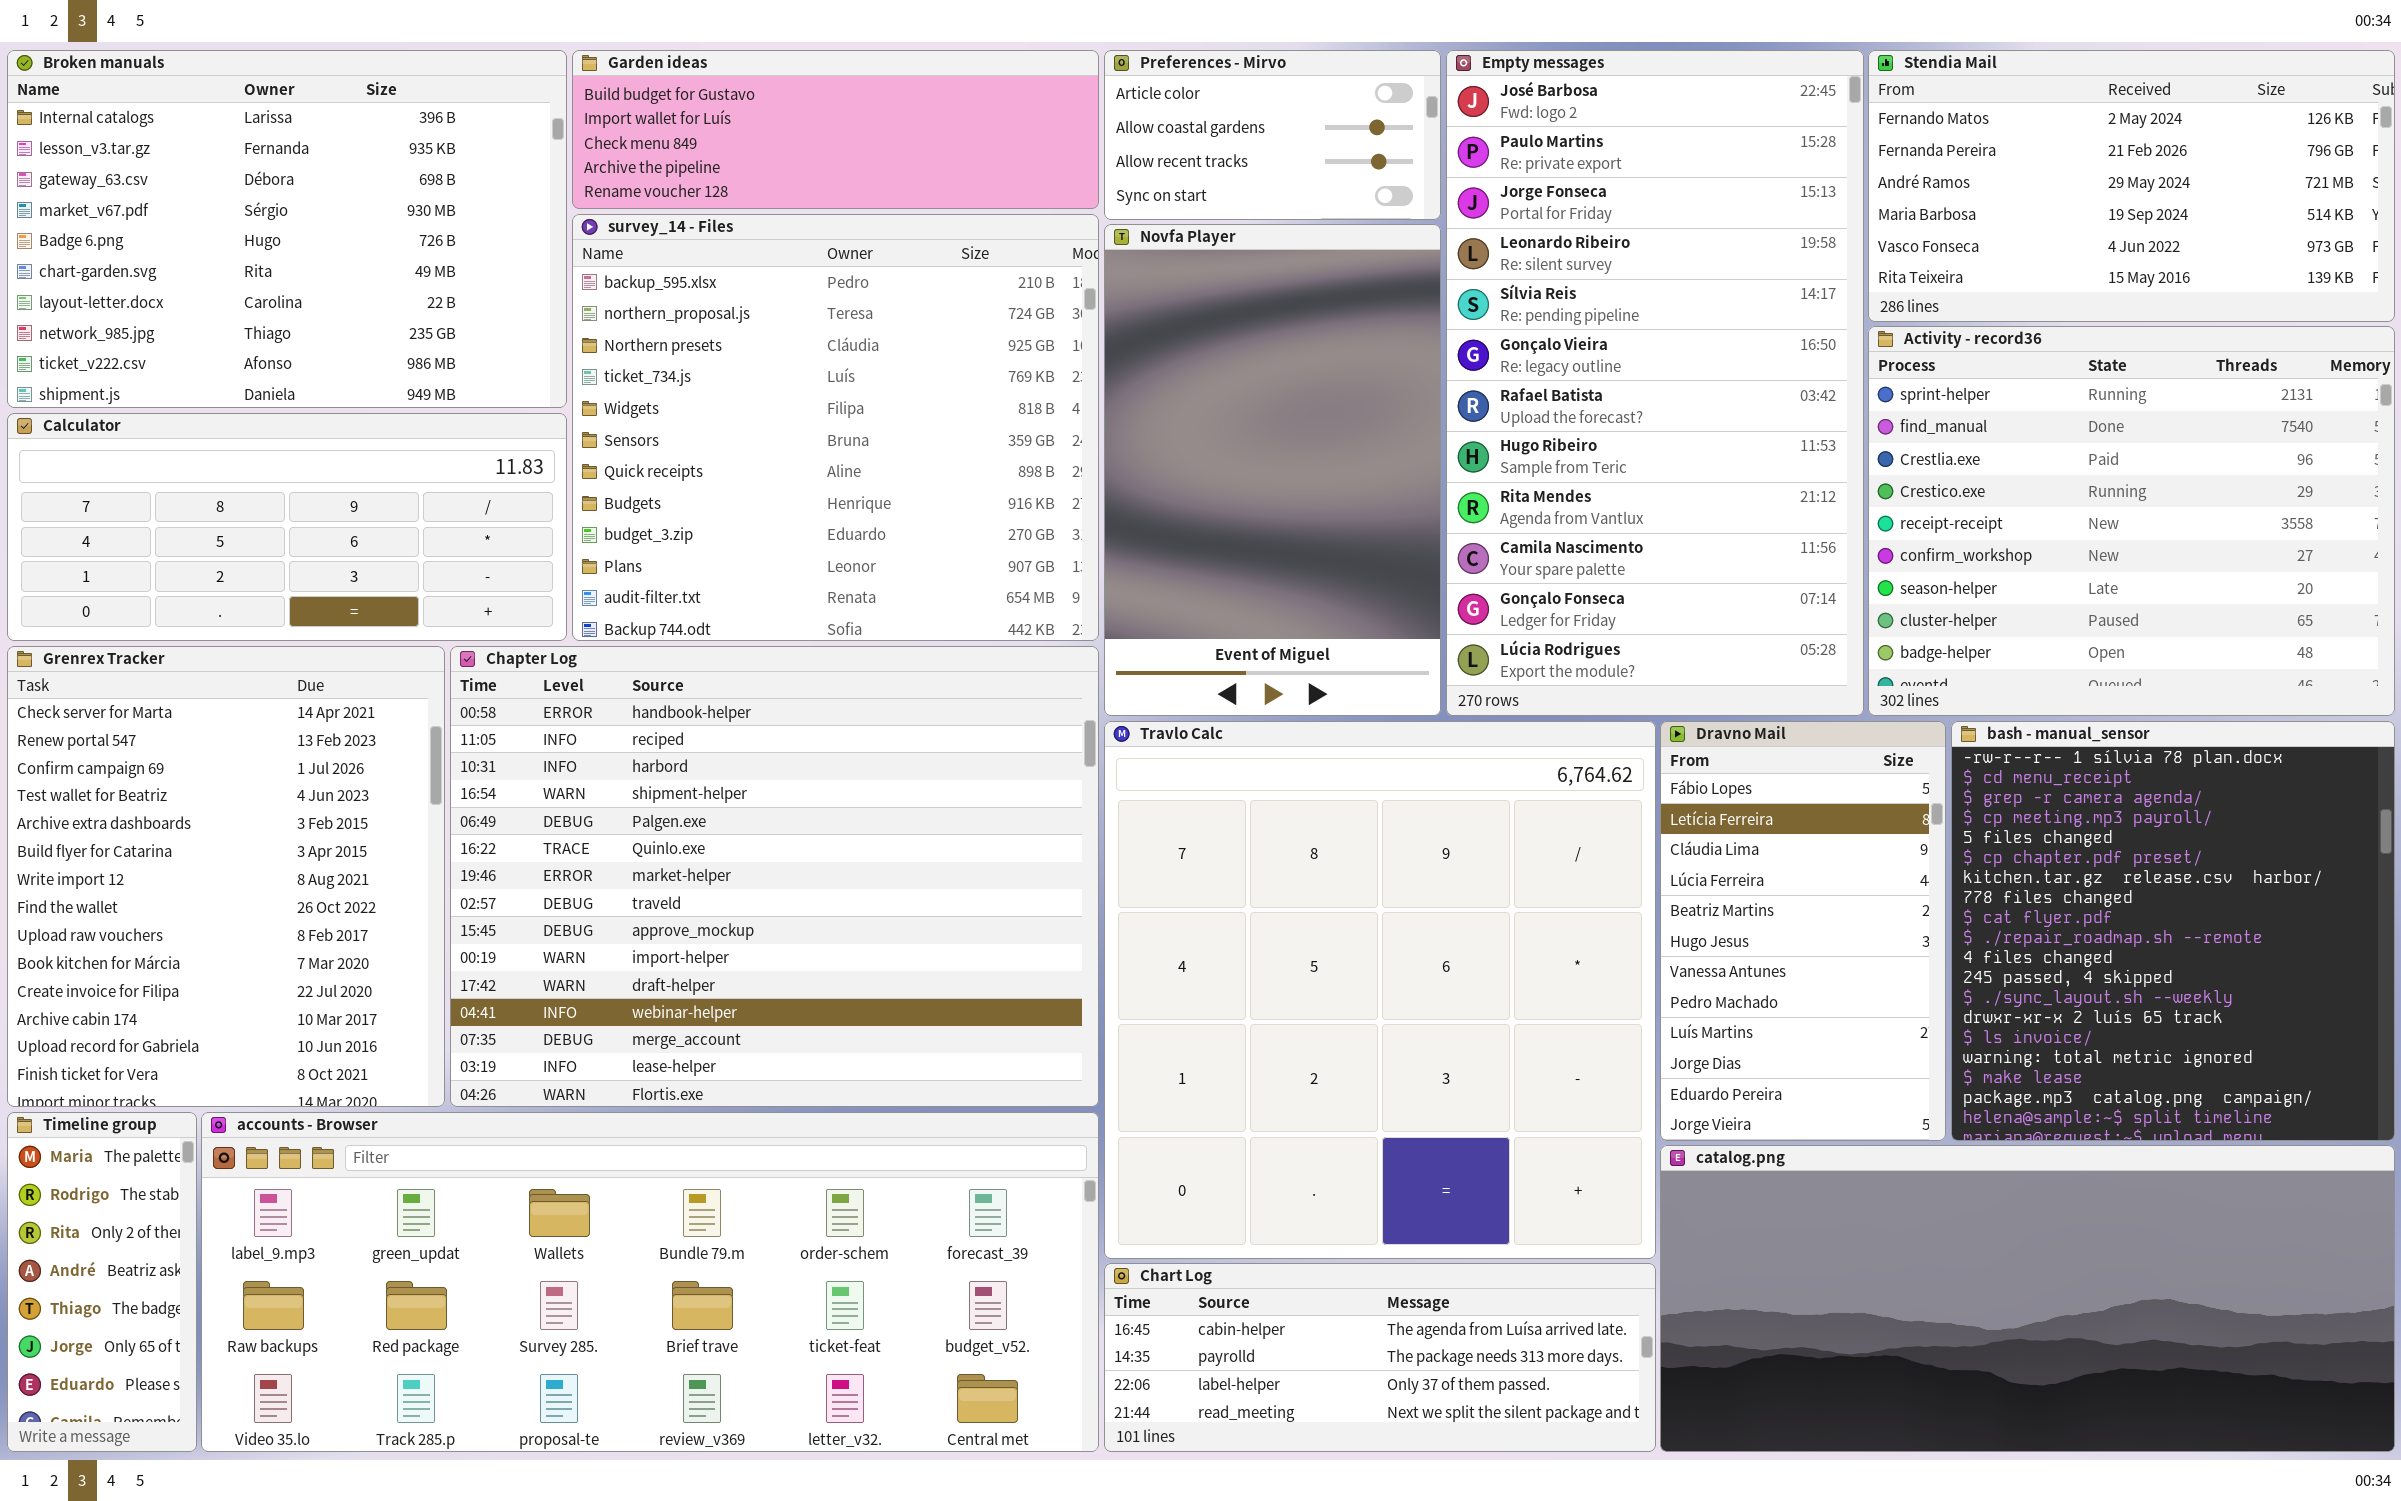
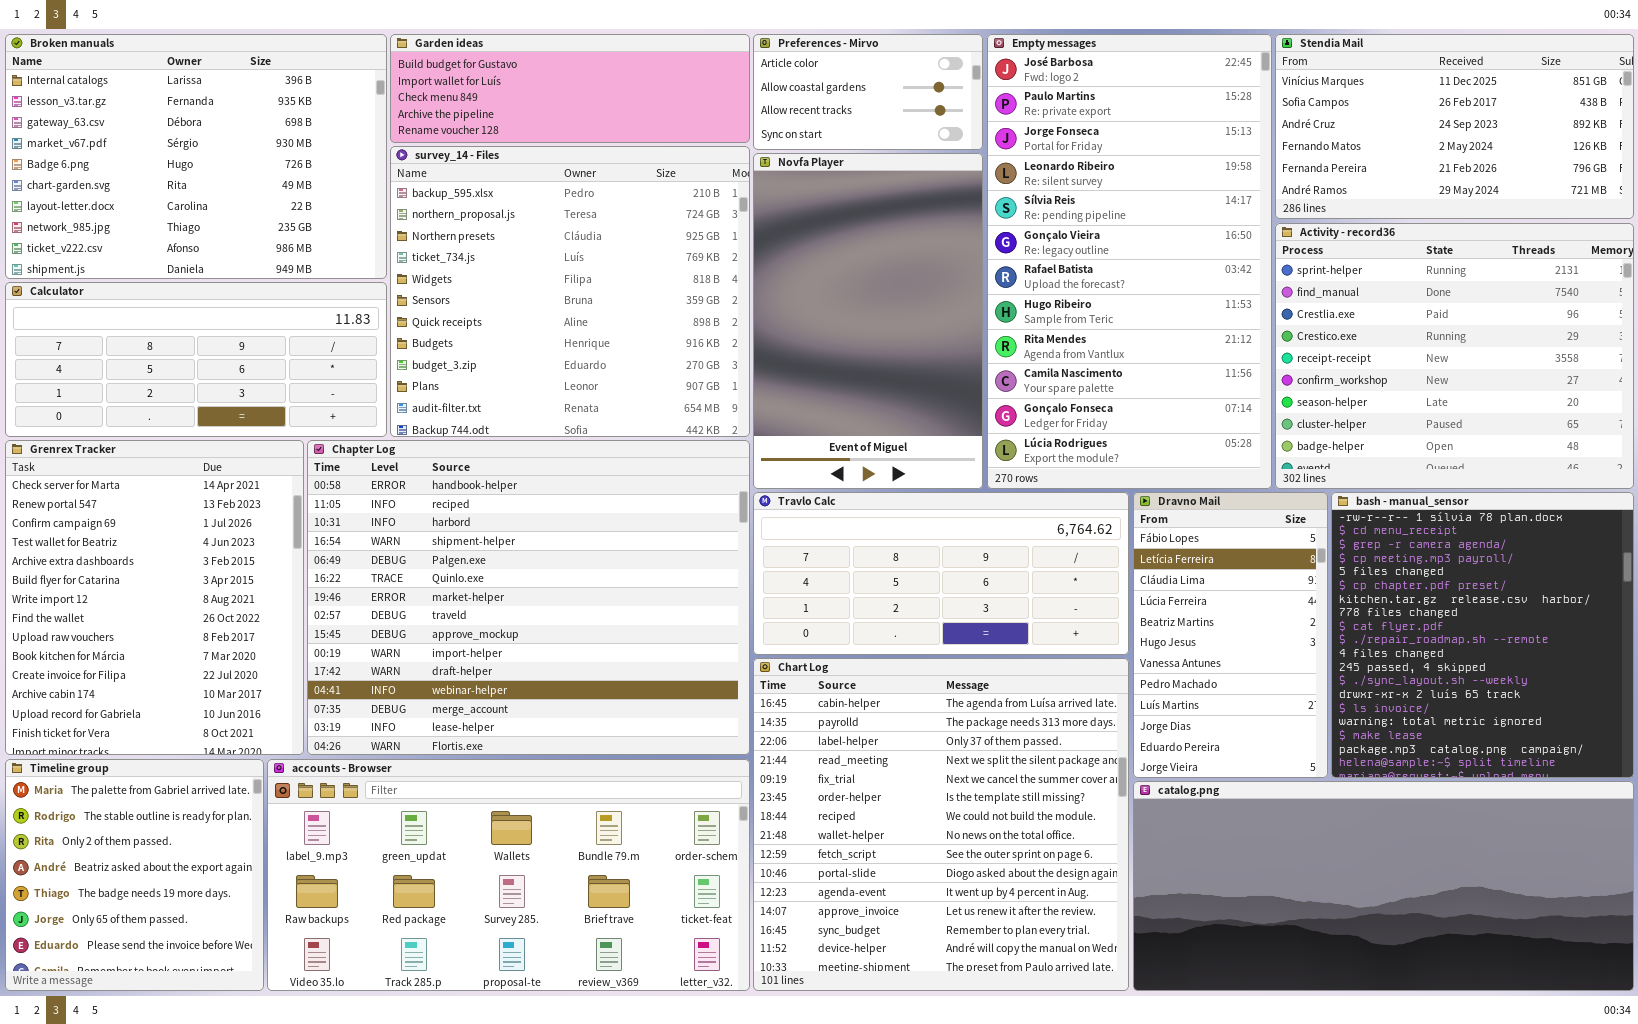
Stendia Mail: [1868,50,2395,322] -> [1275,34,1634,219], scrolled up 3 rows
Travlo Calc: [1104,721,1656,1259] -> [753,492,1129,655], resized
Timeline group: [7,1112,197,1452] -> [5,759,264,991], resized
accounts - Browser: [201,1112,1099,1452] -> [267,759,750,991], resized
Chart Log: [1104,1263,1656,1452] -> [753,658,1129,991], resized

